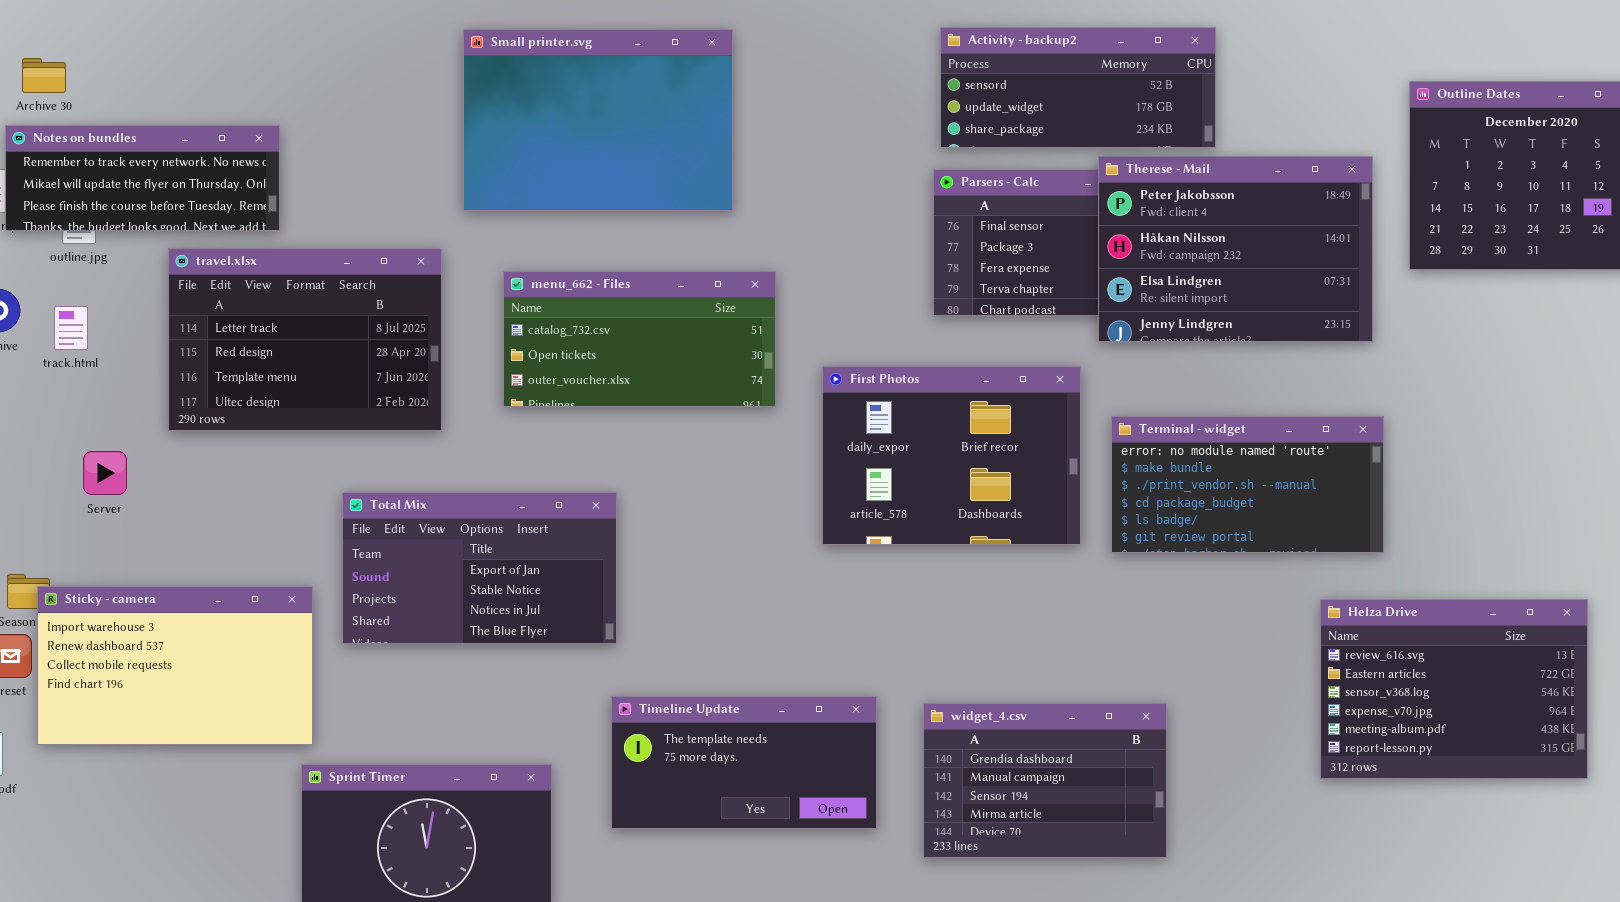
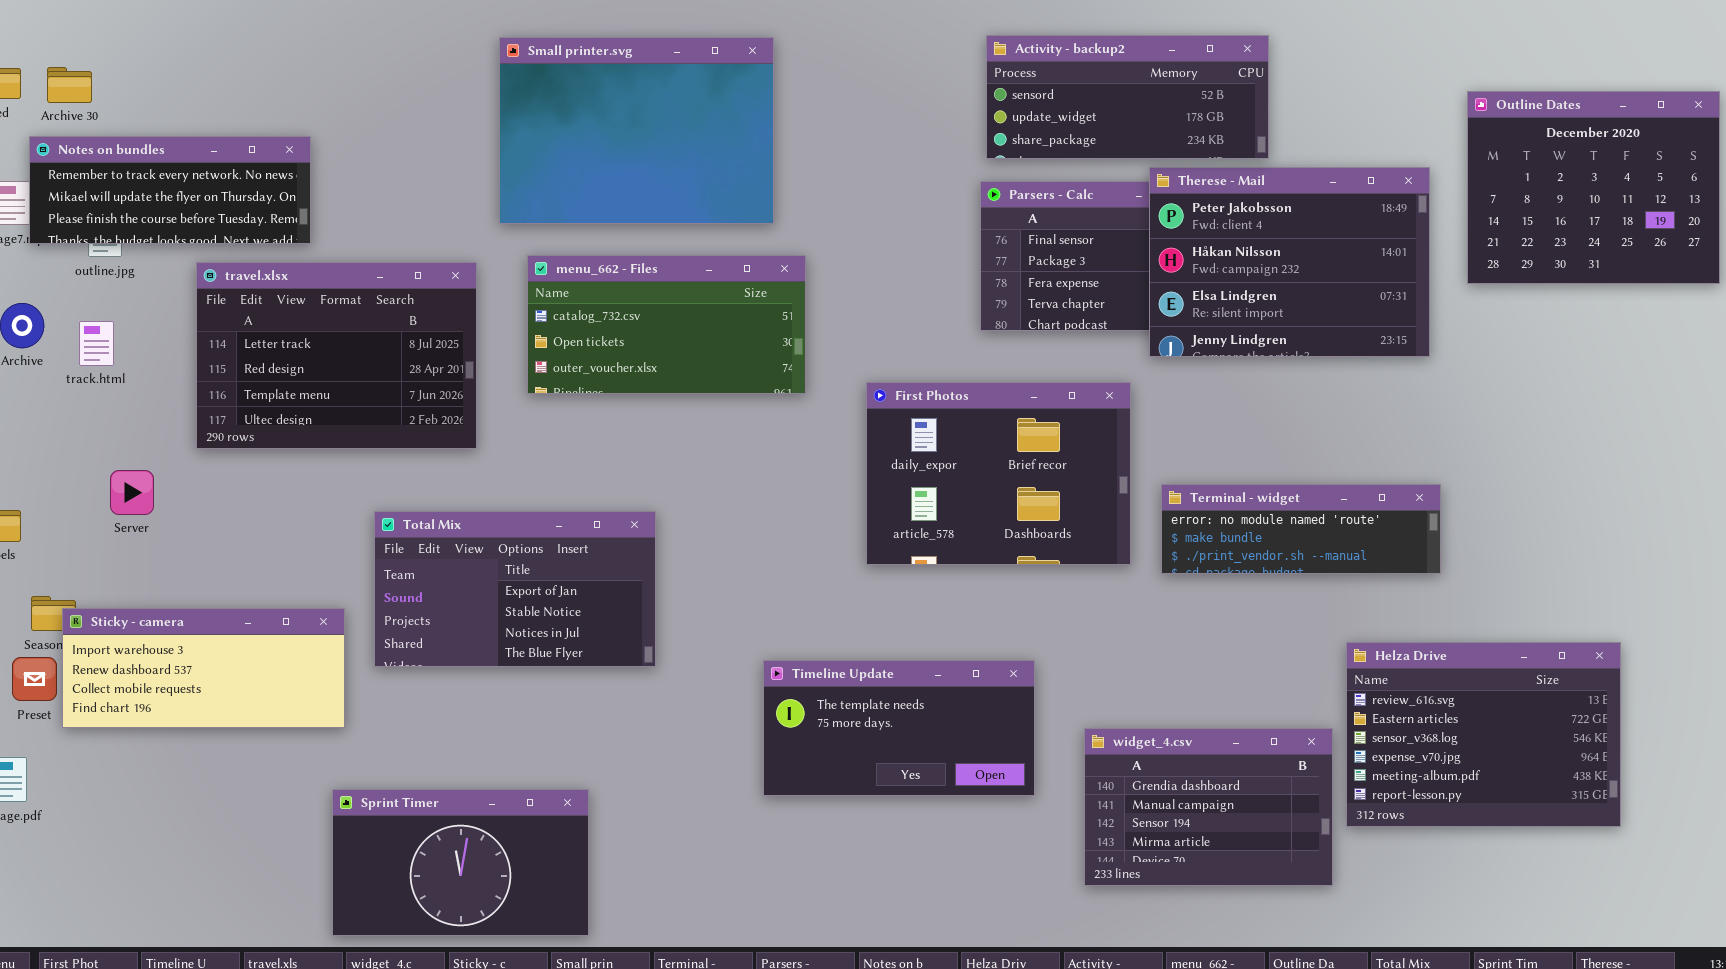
menu_662 - Files: [503,271,776,407] -> [527,255,806,394], moved
Terminal - widget: [1111,416,1384,553] -> [1161,484,1441,574], resized
Sticky - camera: [37,586,313,745] -> [62,608,345,728], resized
Helza Drive: [1320,599,1588,779] -> [1346,642,1621,827], moved
Timeline Update: [611,696,877,829] -> [763,660,1035,796], moved
widget_4.csv: [923,703,1167,858] -> [1084,728,1333,886], moved

